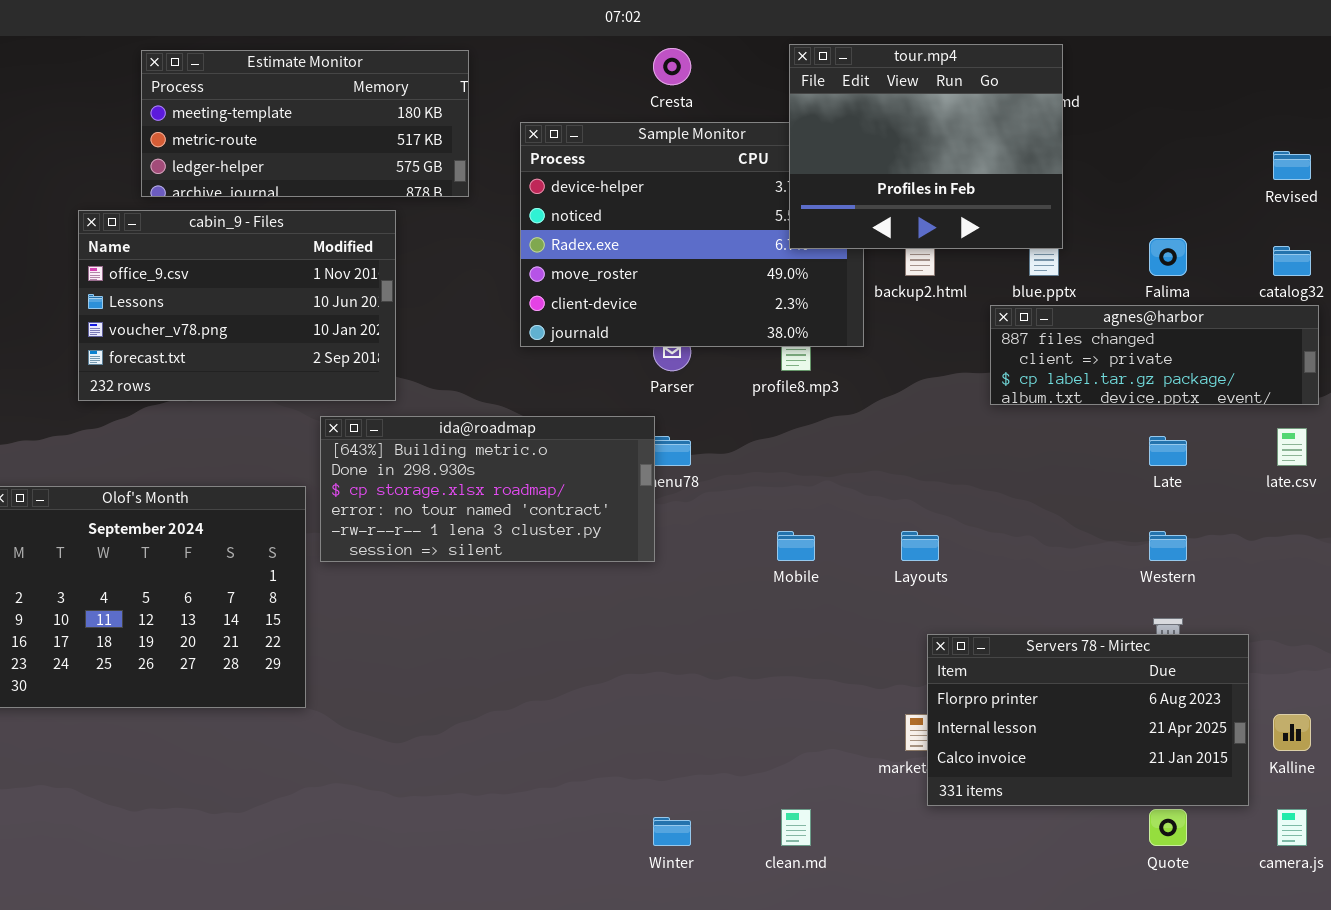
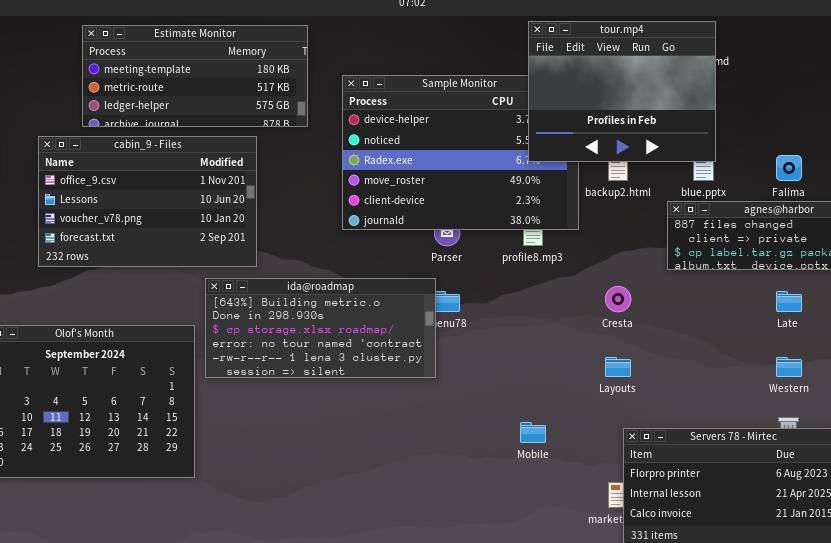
Cresta: [653,48,691,85] -> [605,286,631,312], moved
Mobile: [777,531,815,561] -> [520,422,546,443], moved

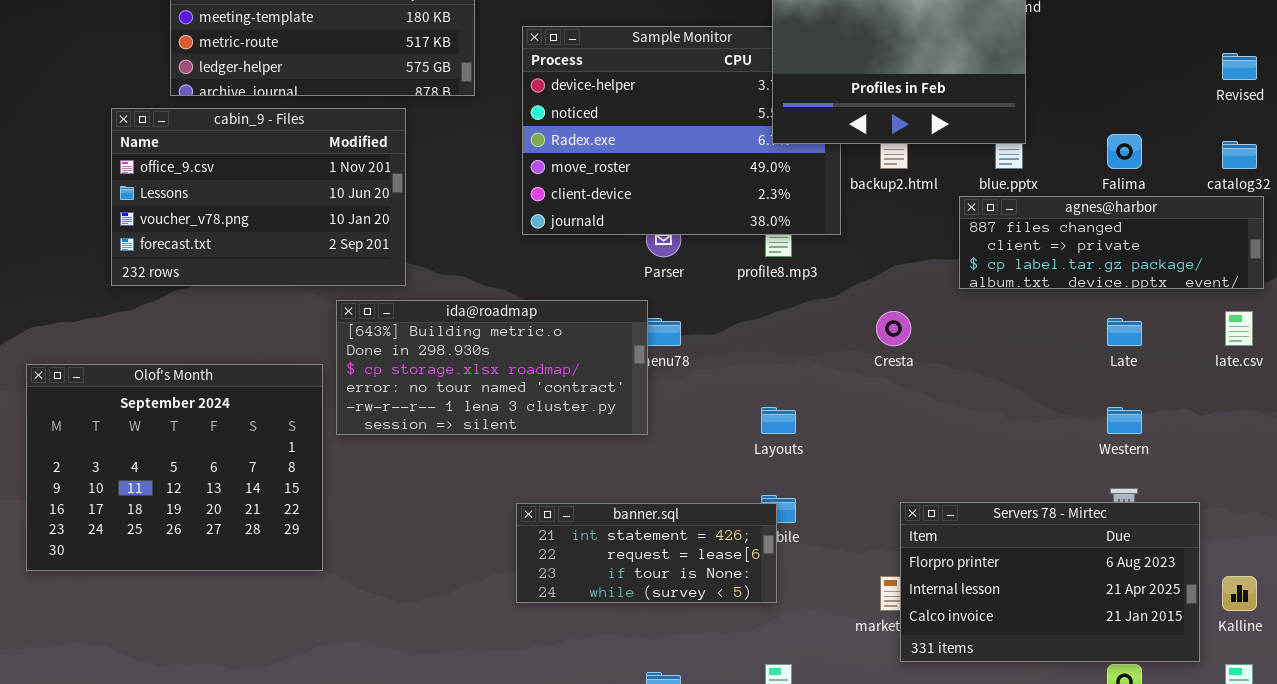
Layouts: [605,357,631,377] -> [761,407,796,434], moved
banner.sql: none -> [516,503,777,603], opened

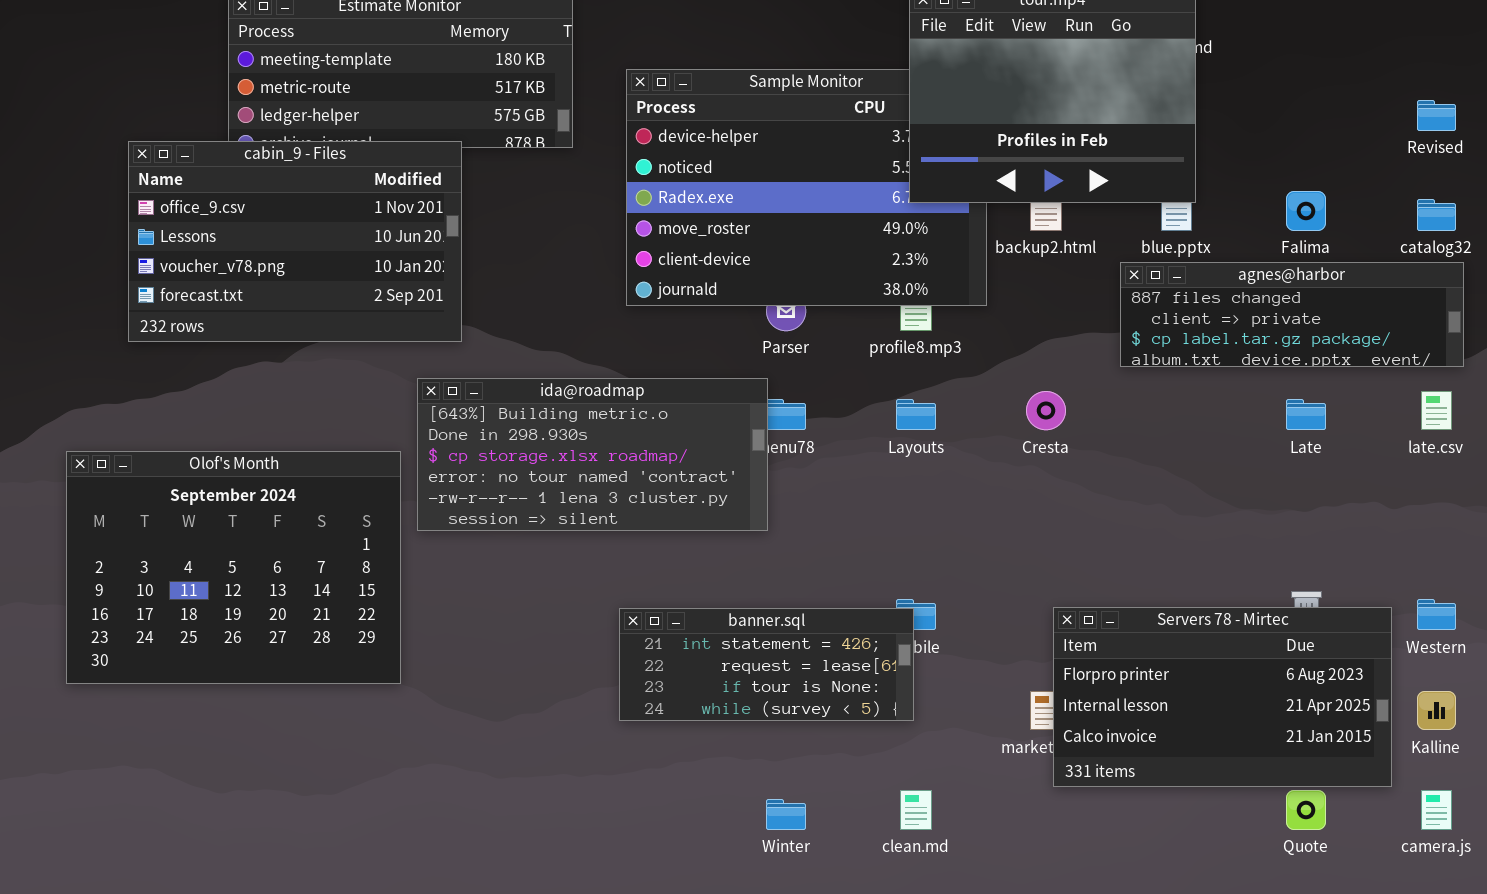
cabin_9 - Files: [111,108,406,286] -> [128,141,462,342], moved
Layouts: [761,407,796,434] -> [896,399,936,430], moved
Western: [1107,407,1142,434] -> [1417,599,1456,630], moved

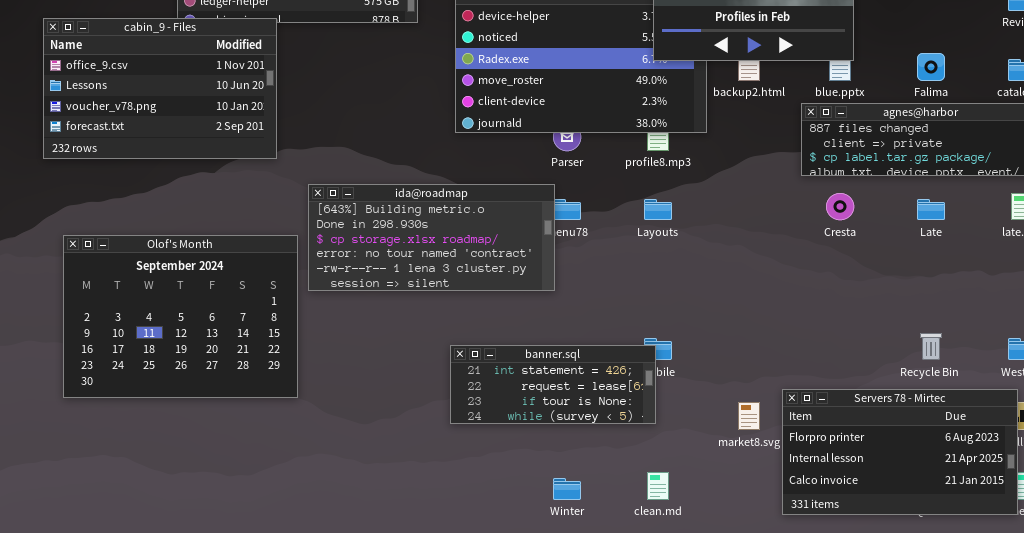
cabin_9 - Files: [128,141,462,342] -> [43,18,277,159], moved
Cresta: [1026,391,1066,430] -> [826,193,854,220], moved
Servers 78 - Mirtec: [1053,607,1392,787] -> [782,389,1018,515], moved

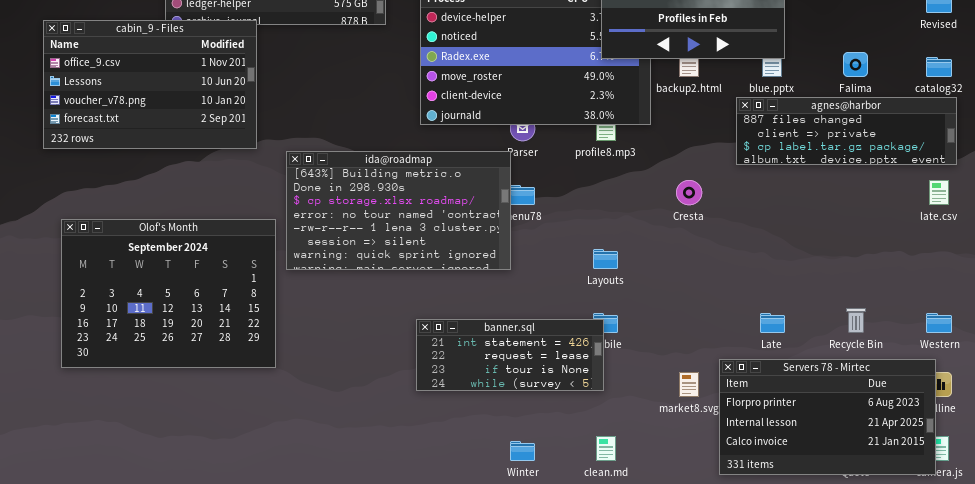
ida@roadmap: [308,184,555,291] -> [286,151,511,270], resized
Cresta: [826,193,854,220] -> [676,180,702,205], moved
Layouts: [644,199,672,220] -> [593,249,618,269], moved
Late: [917,199,945,220] -> [760,313,785,333], moved

